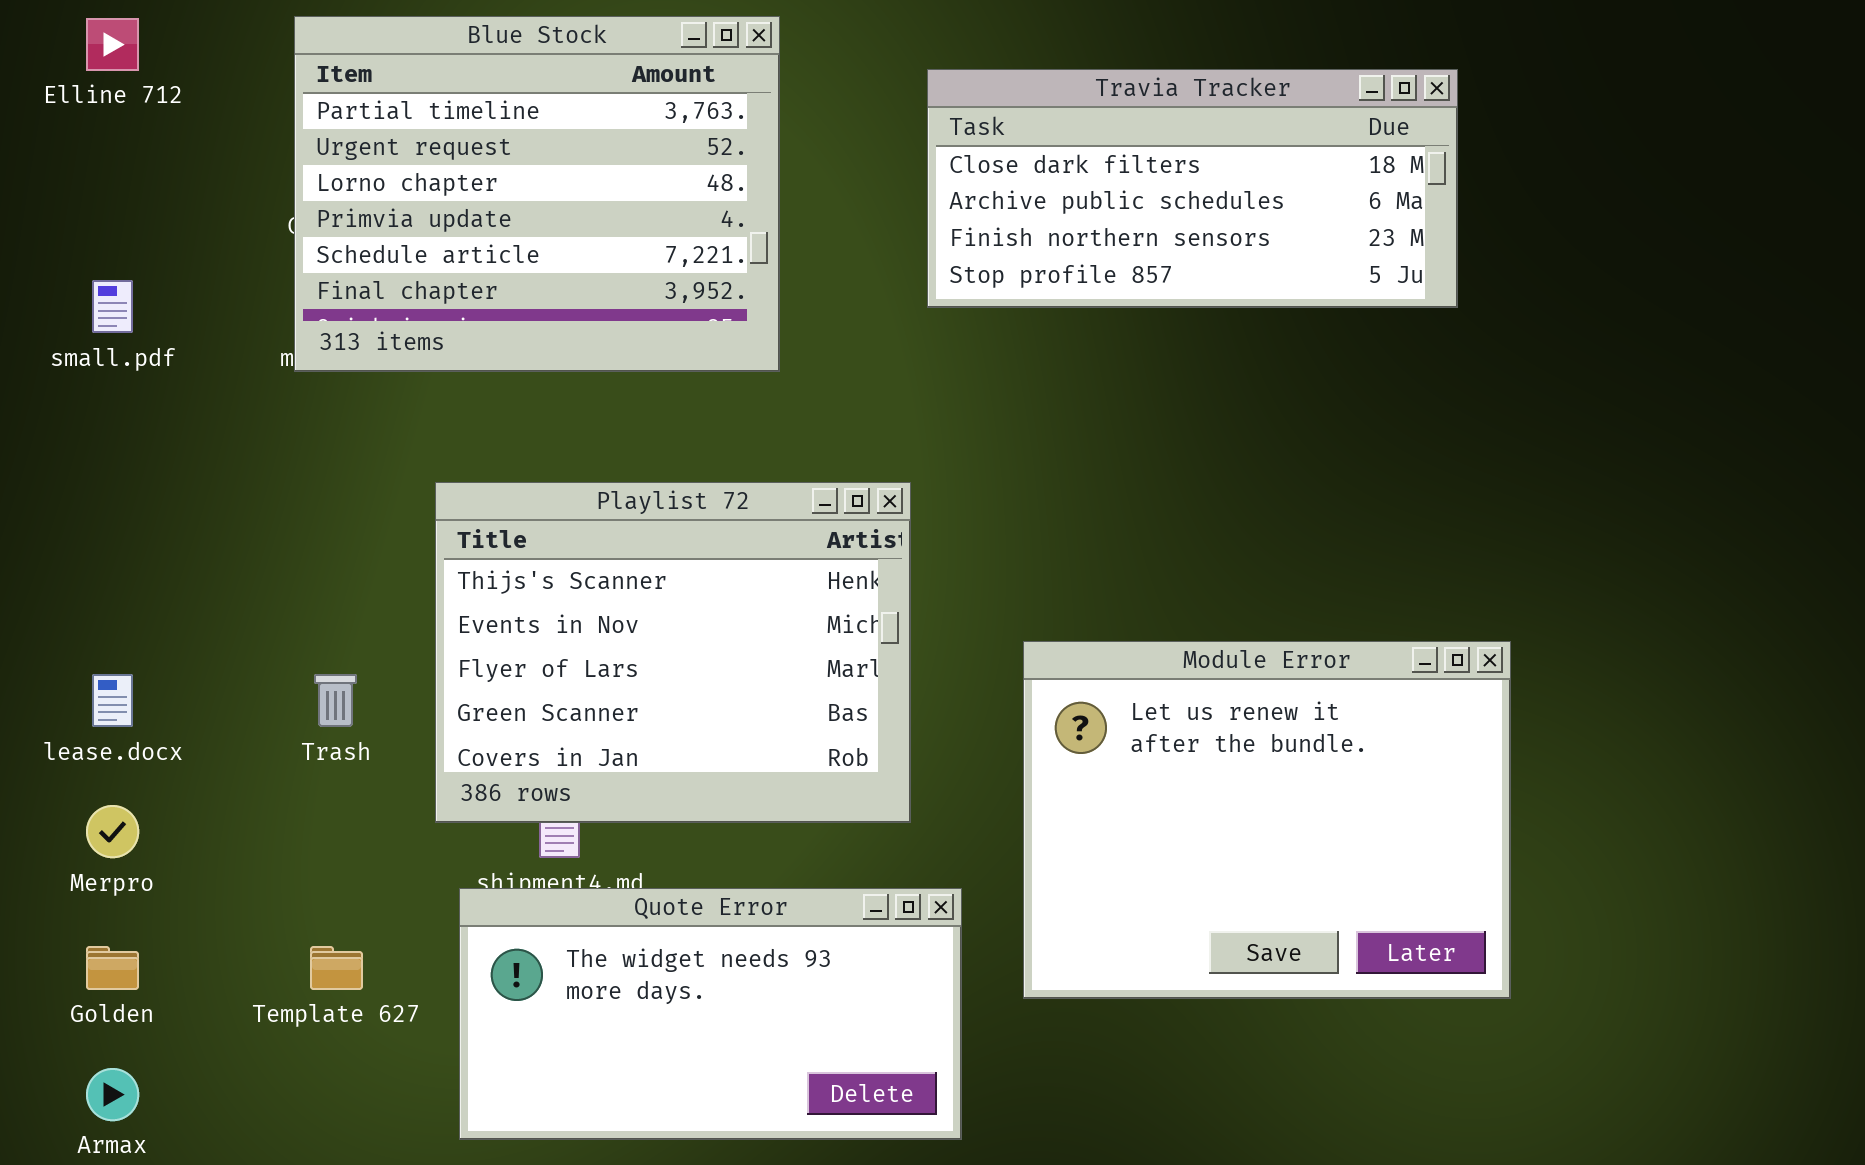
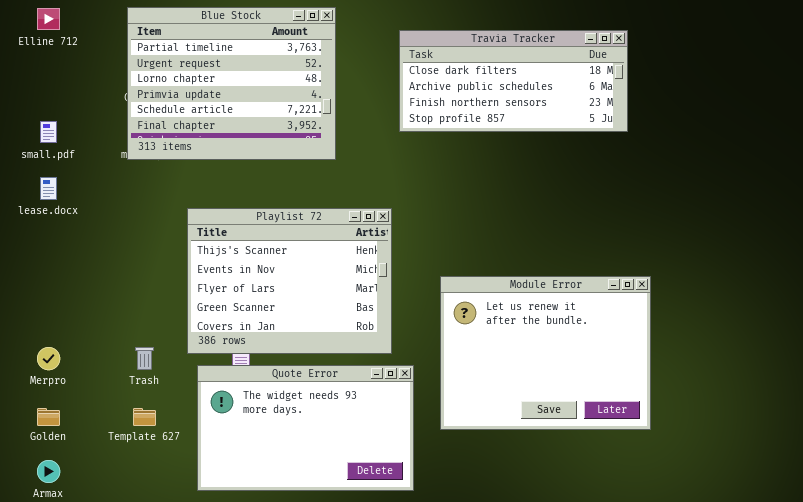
lease.docx: [92,674,133,727] -> [40,177,57,200], moved
Trash: [314,674,357,727] -> [135,347,154,370], moved
Quote Error: [459,888,962,1140] -> [197,365,414,491], resized

